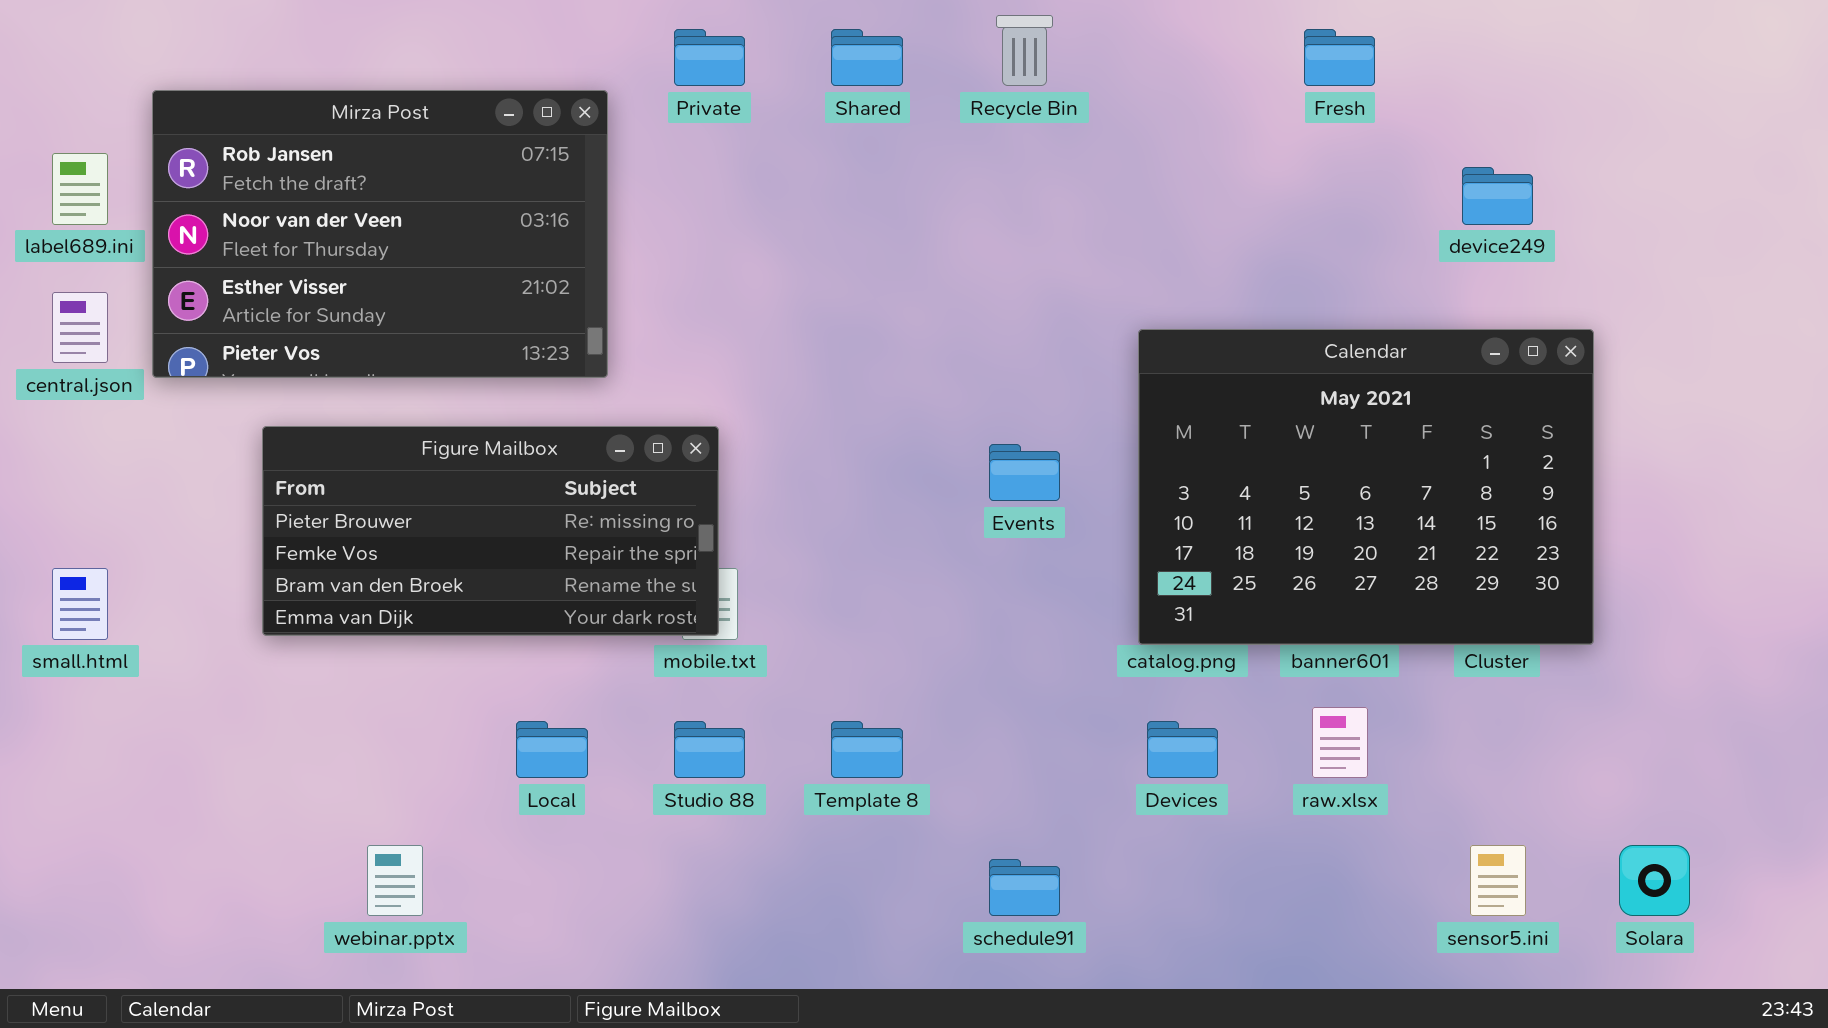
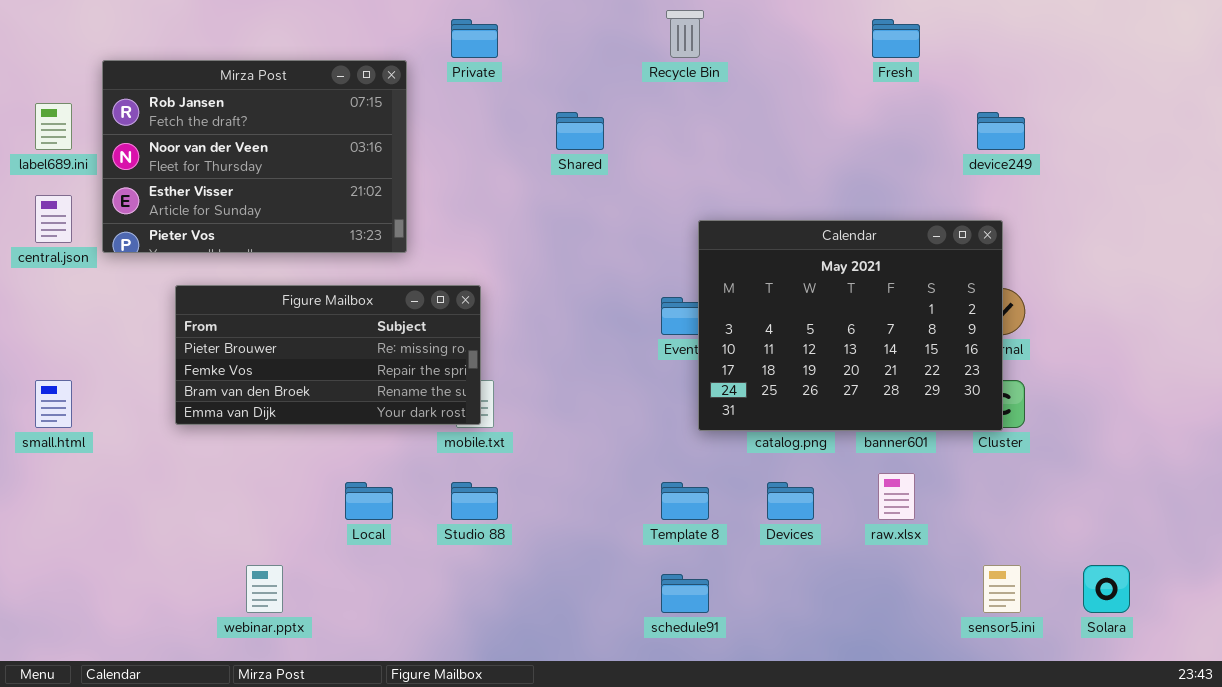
Shared: [831,29,903,86] -> [556,112,604,150], moved
Calendar: [1138,329,1594,645] -> [698,220,1003,431], moved
Template 8: [831,721,903,778] -> [661,482,709,520], moved

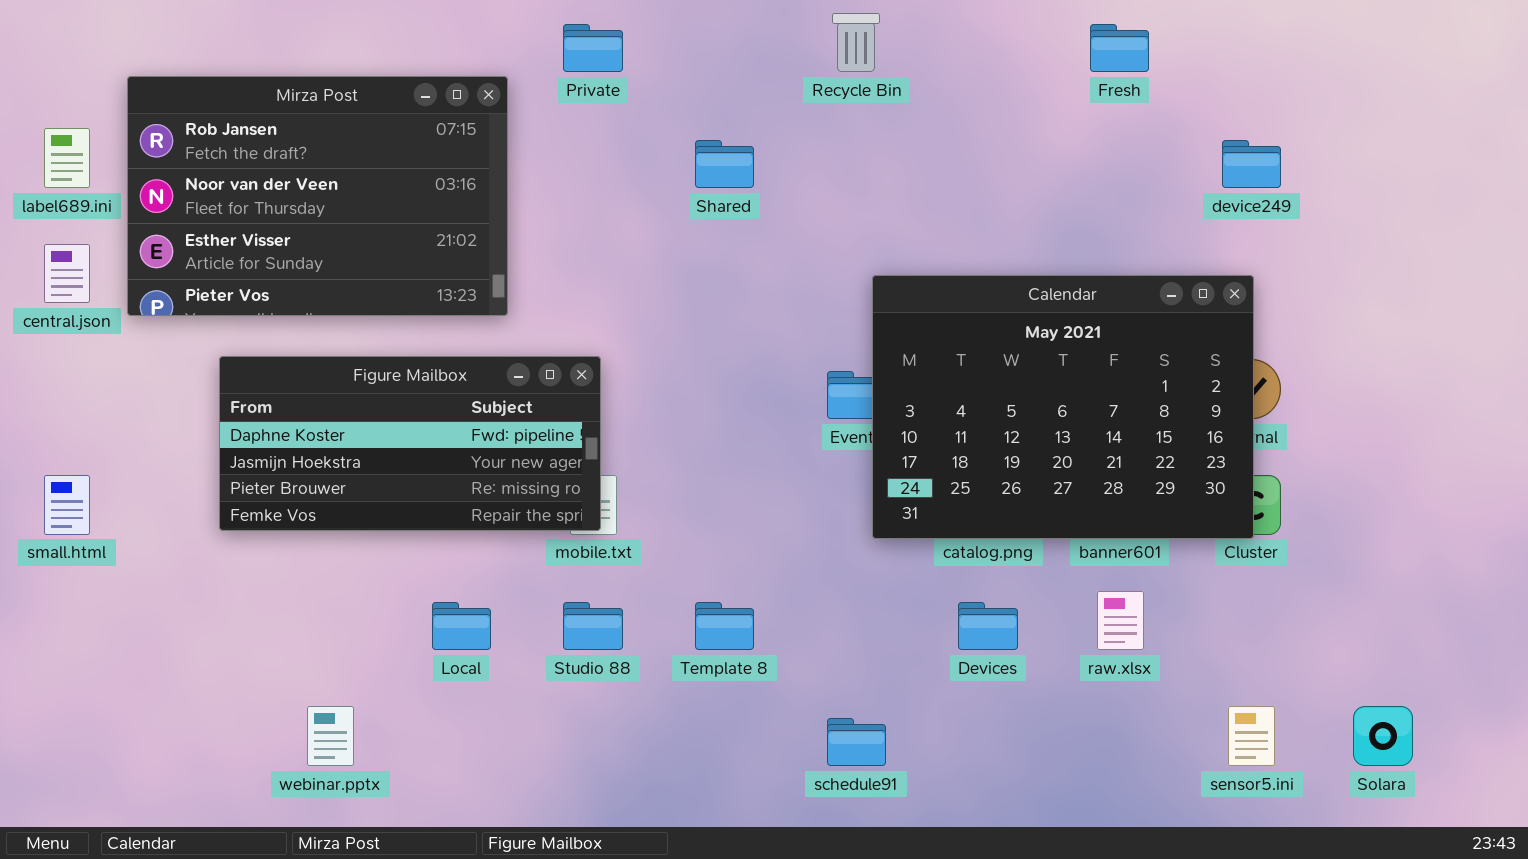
Figure Mailbox: [175,285,481,425] -> [219,356,601,531], scrolled up 2 rows
Template 8: [661,482,709,520] -> [695,602,754,650], moved

